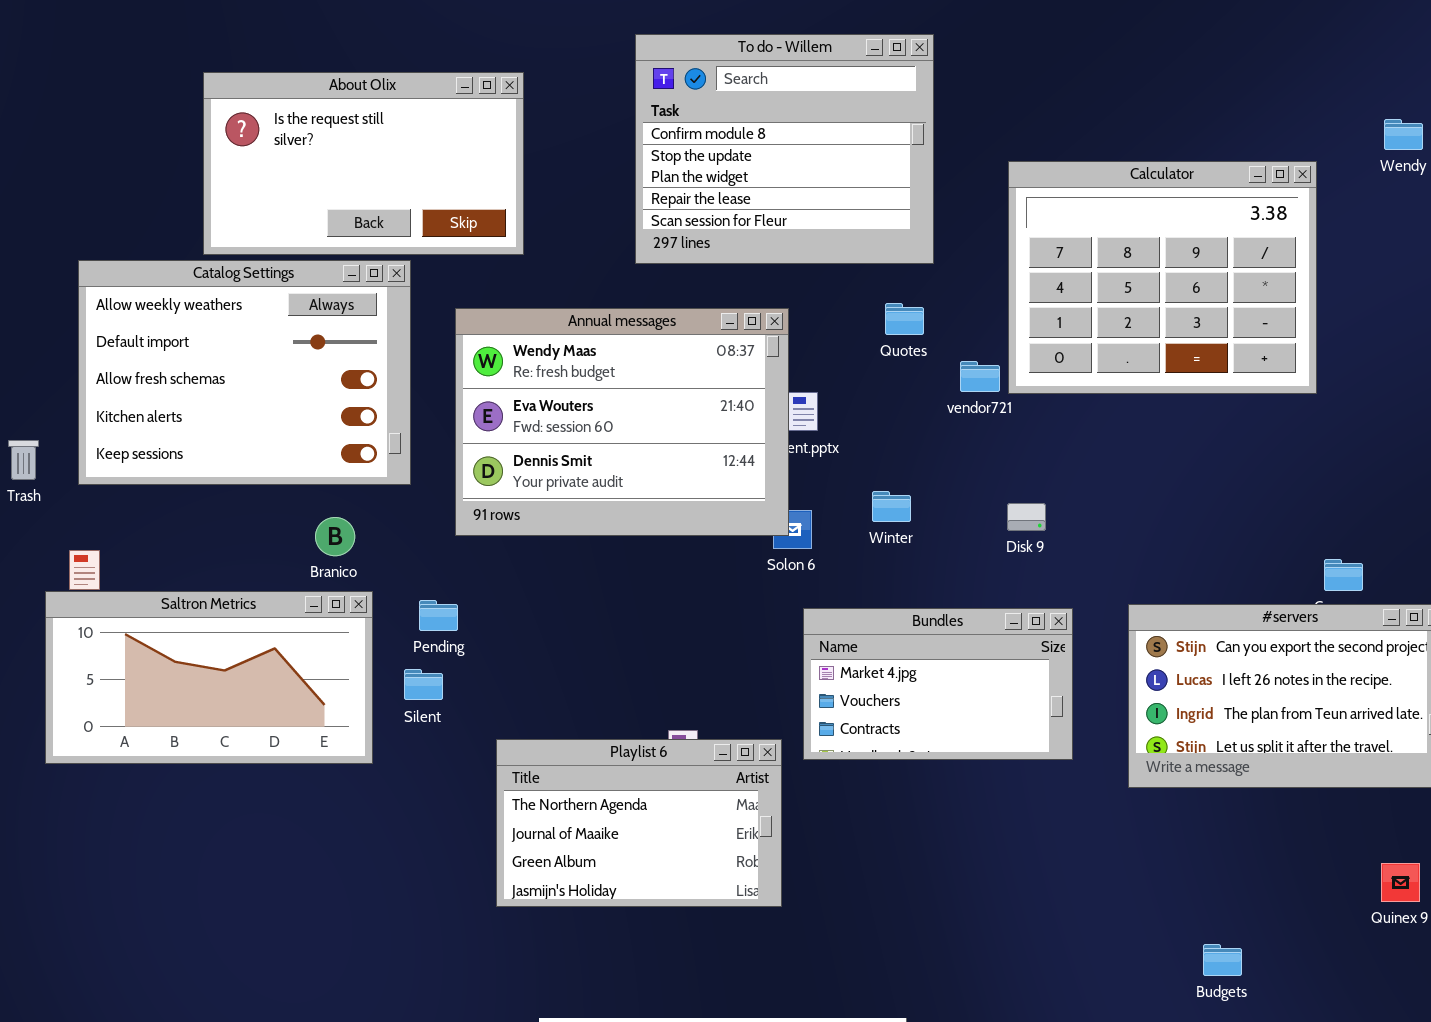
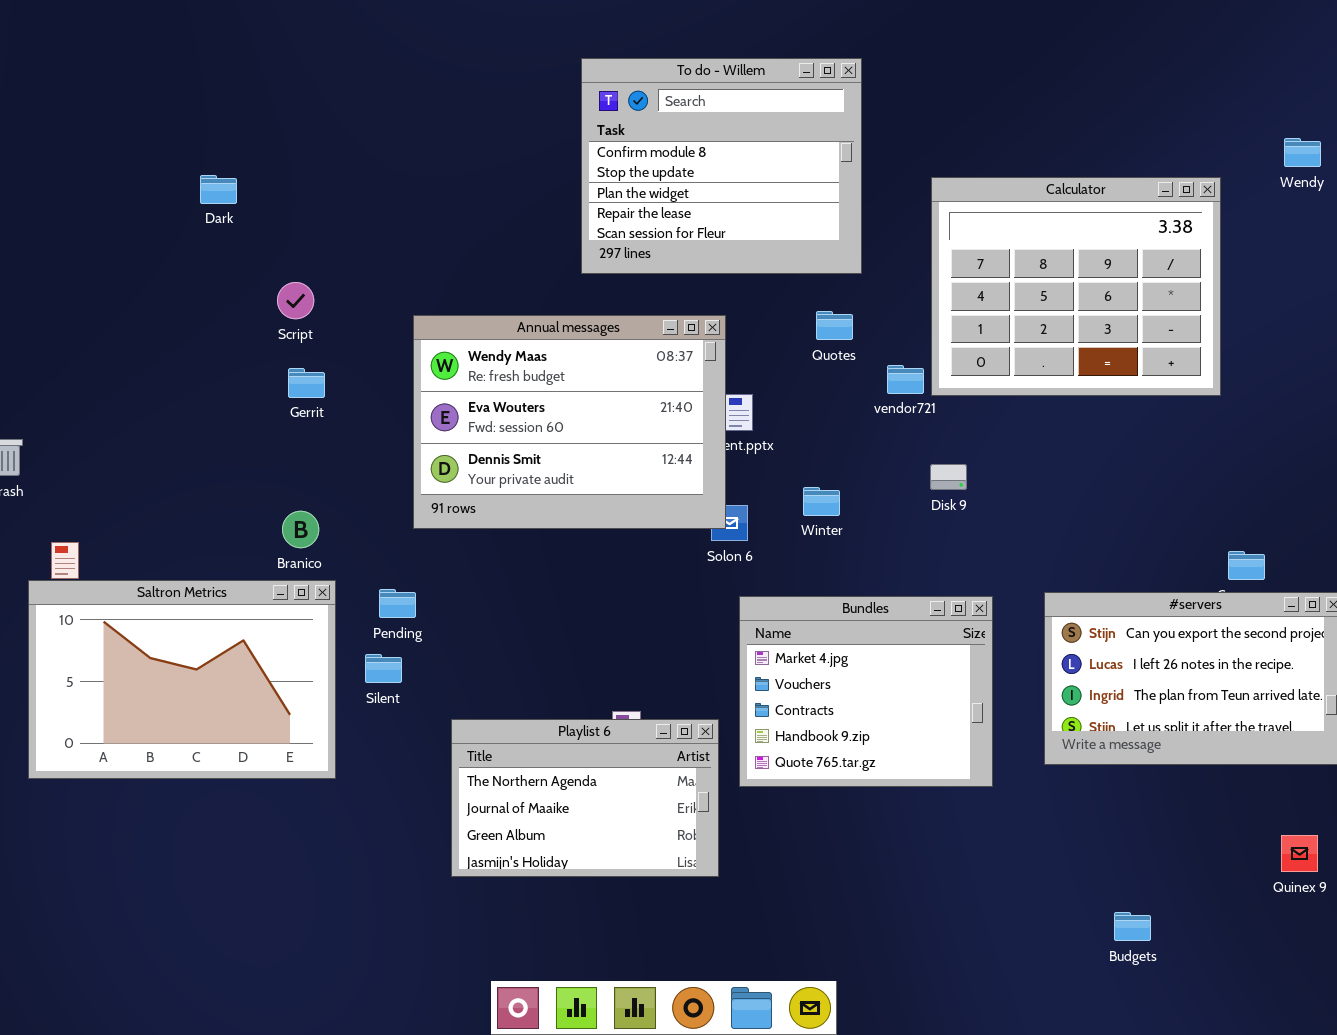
About Olix: [203,72,524,255] -> none, closed
Catalog Settings: [78,260,411,485] -> none, closed
Disk 9: [1007,503,1046,531] -> [930,464,967,490], moved
Saltron Metrics: [45,591,373,764] -> [28,580,336,779], resized
Bundles: [803,608,1073,760] -> [739,596,993,787], resized

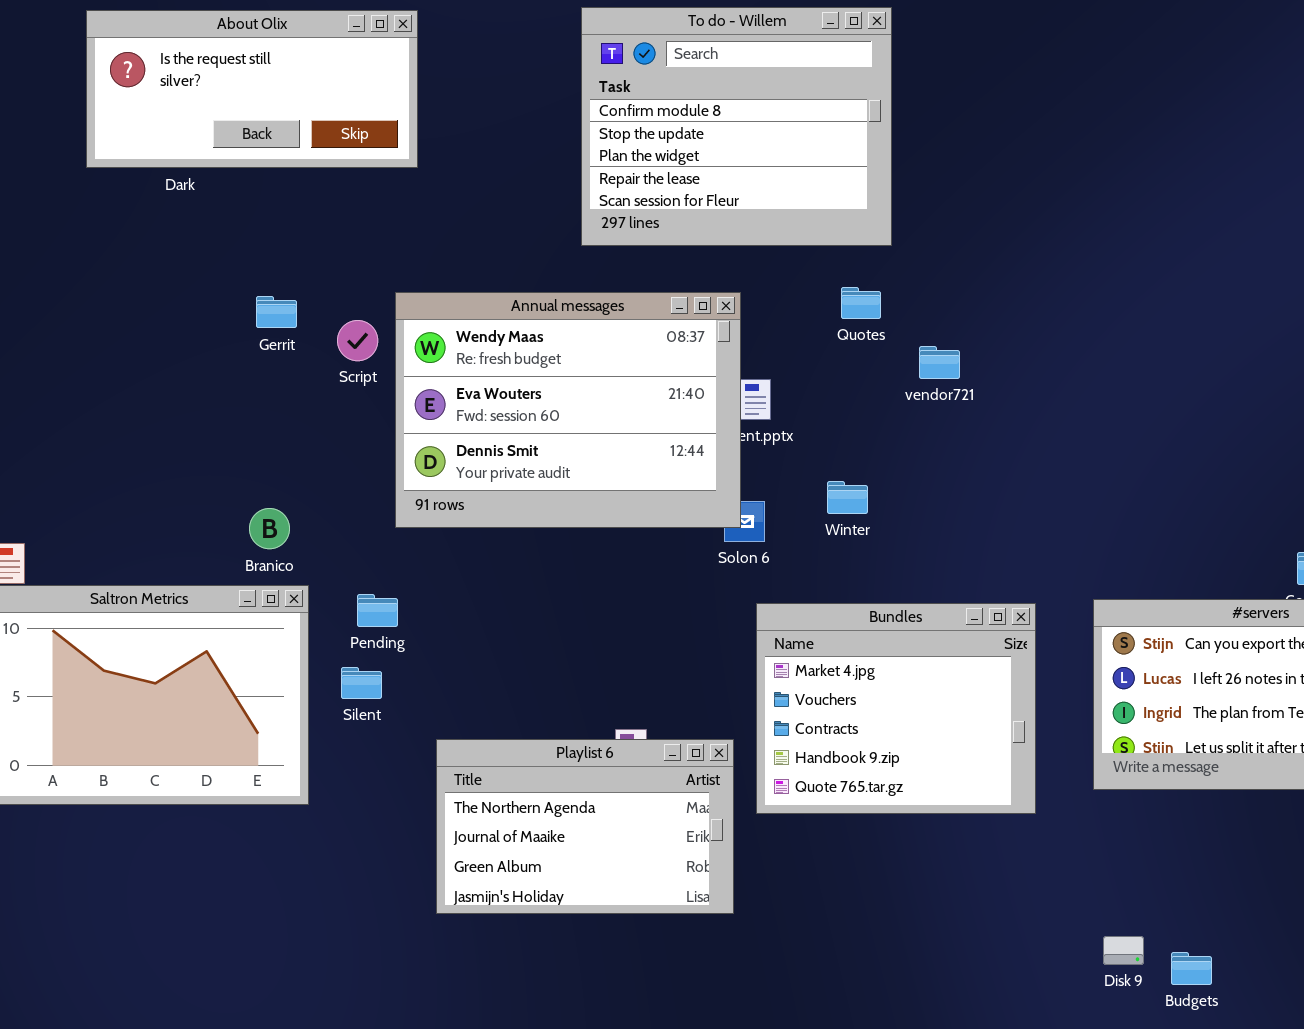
About Olix: none -> [86,10,418,168], opened
Calculator: [931,177,1221,396] -> none, closed
Script: [277,282,314,319] -> [337,320,378,361], moved
Gerrit: [288,368,325,398] -> [256,296,297,328], moved
Disk 9: [930,464,967,490] -> [1103,936,1144,965], moved

